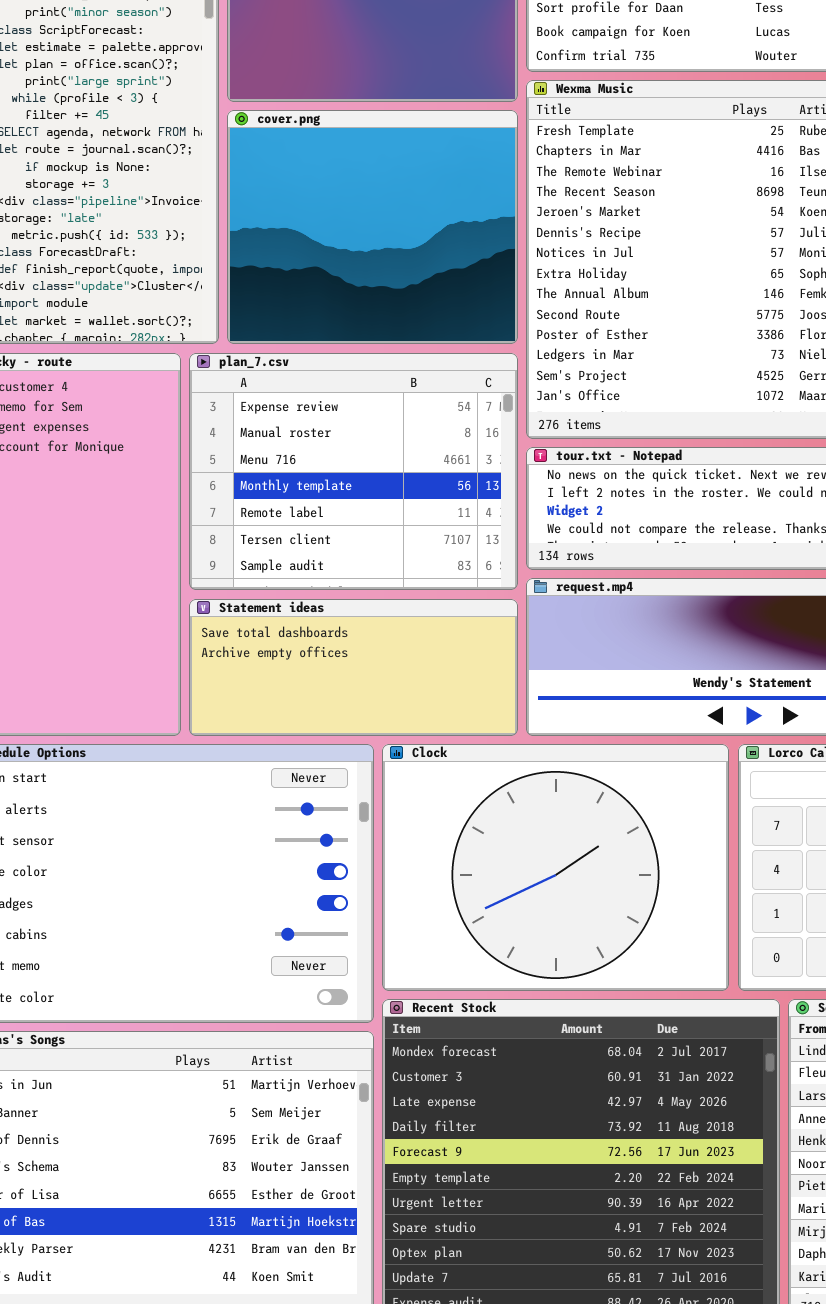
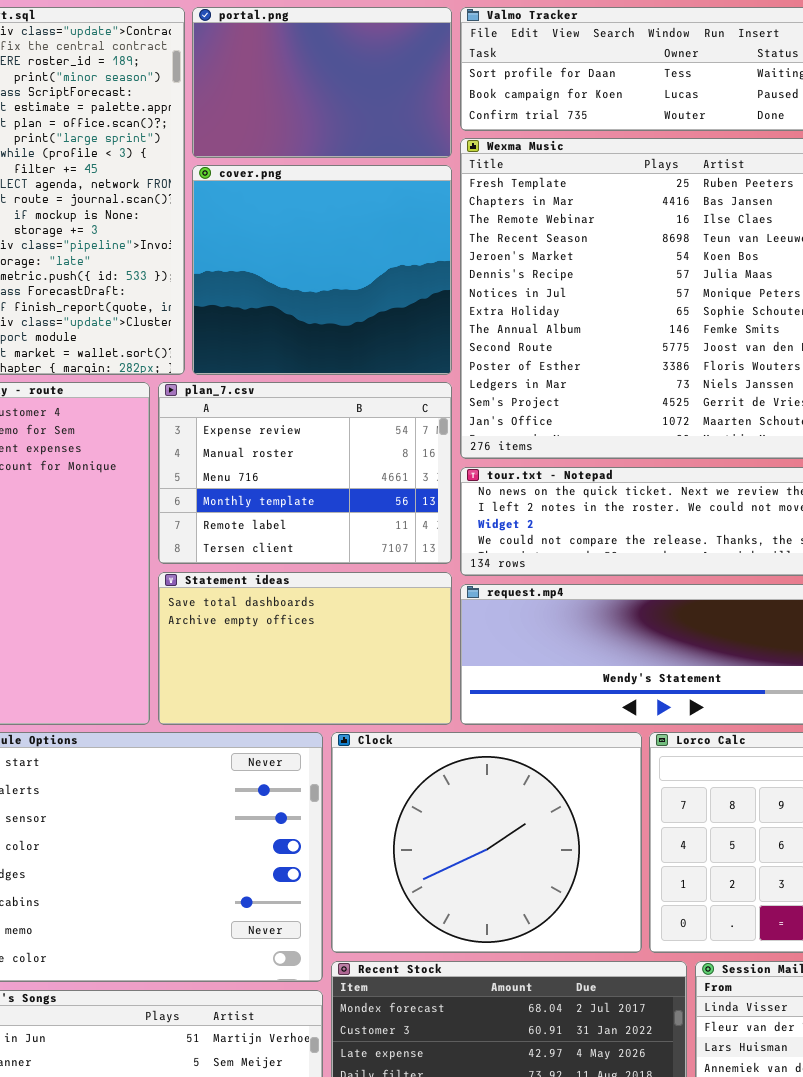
plan_7.csv: [189,353,518,590] -> [158,382,452,564], resized
Statement ideas: [189,599,518,736] -> [158,572,452,725], resized

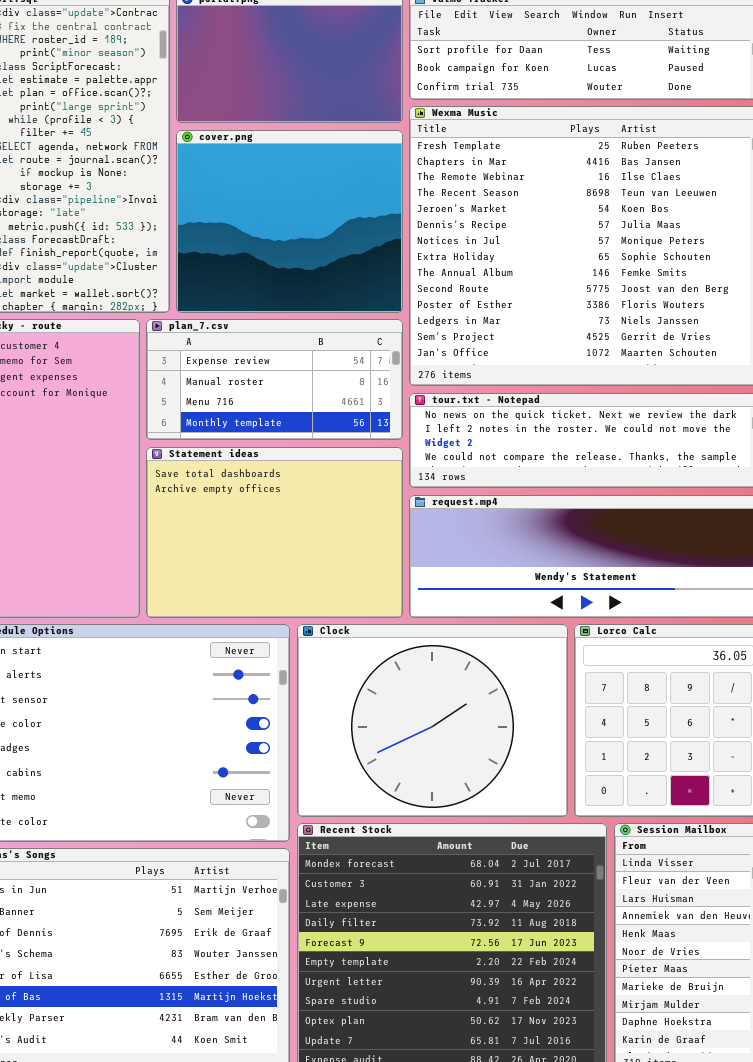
plan_7.csv: [158,382,452,564] -> [146,319,403,440], resized
Statement ideas: [158,572,452,725] -> [146,447,403,618], resized

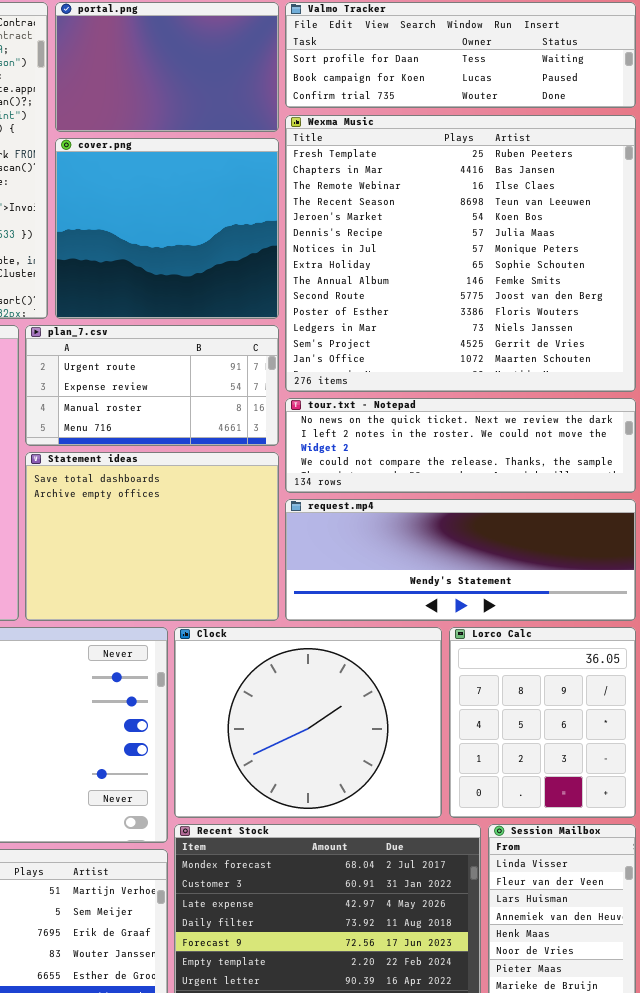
plan_7.csv: [146,319,403,440] -> [25,325,279,446], scrolled up 1 row

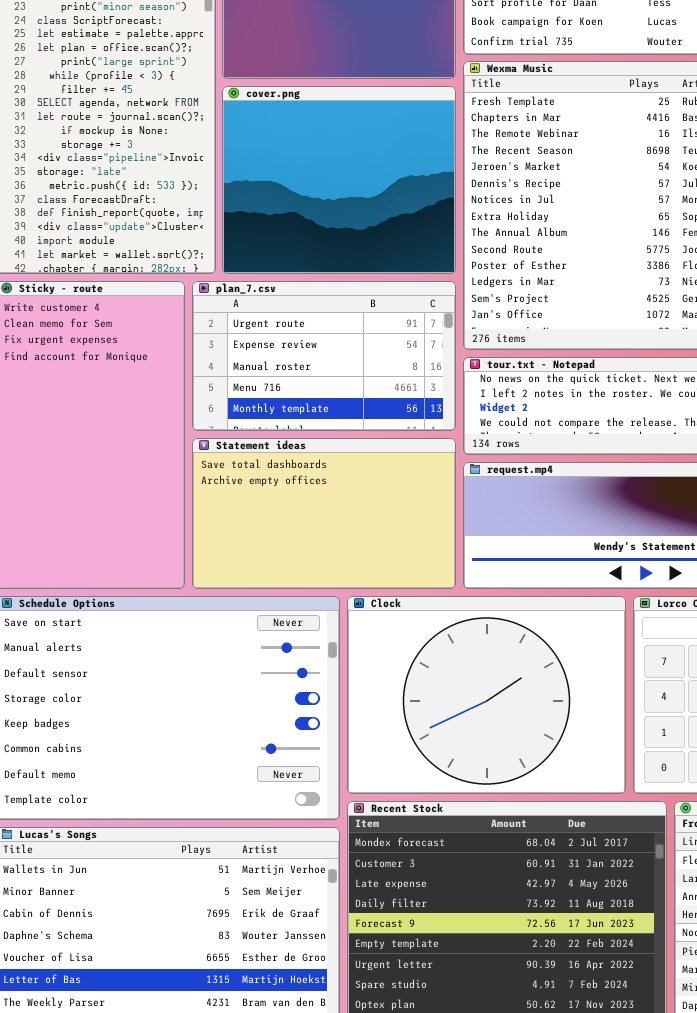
plan_7.csv: [25,325,279,446] -> [192,281,456,431], resized
Statement ideas: [25,452,279,621] -> [192,438,456,589], resized

